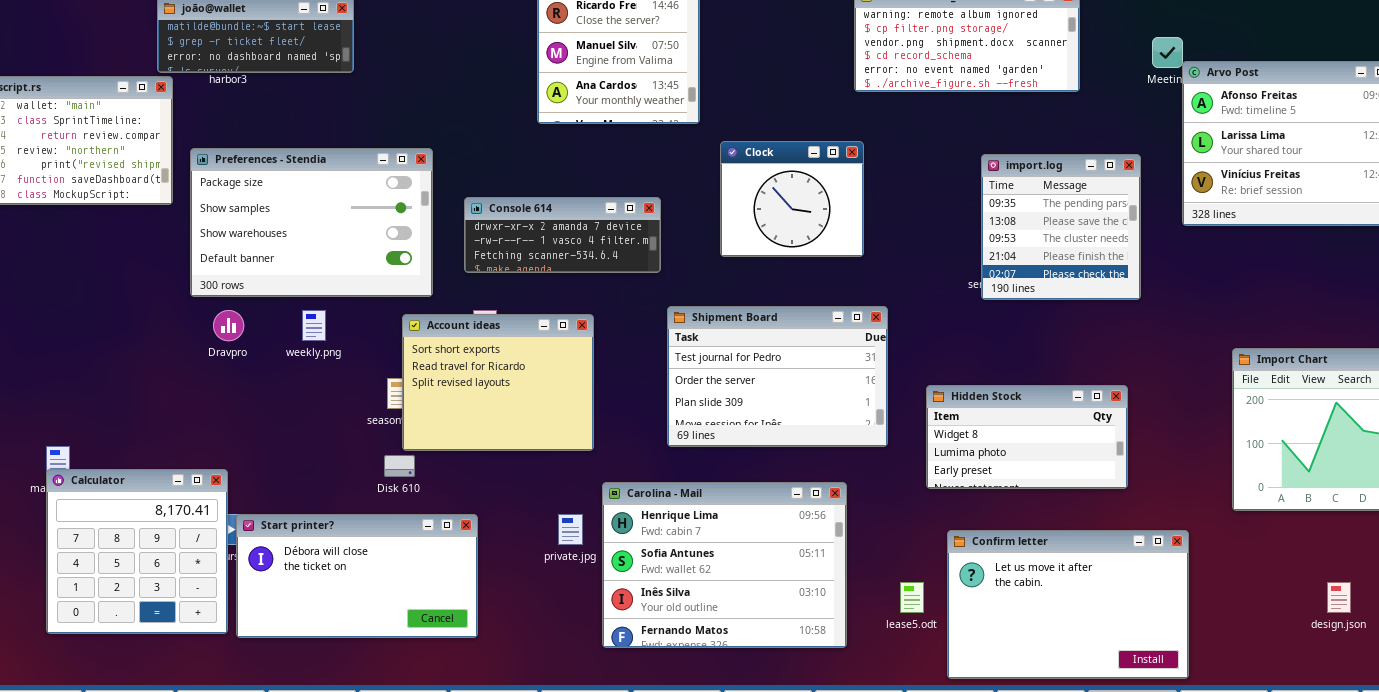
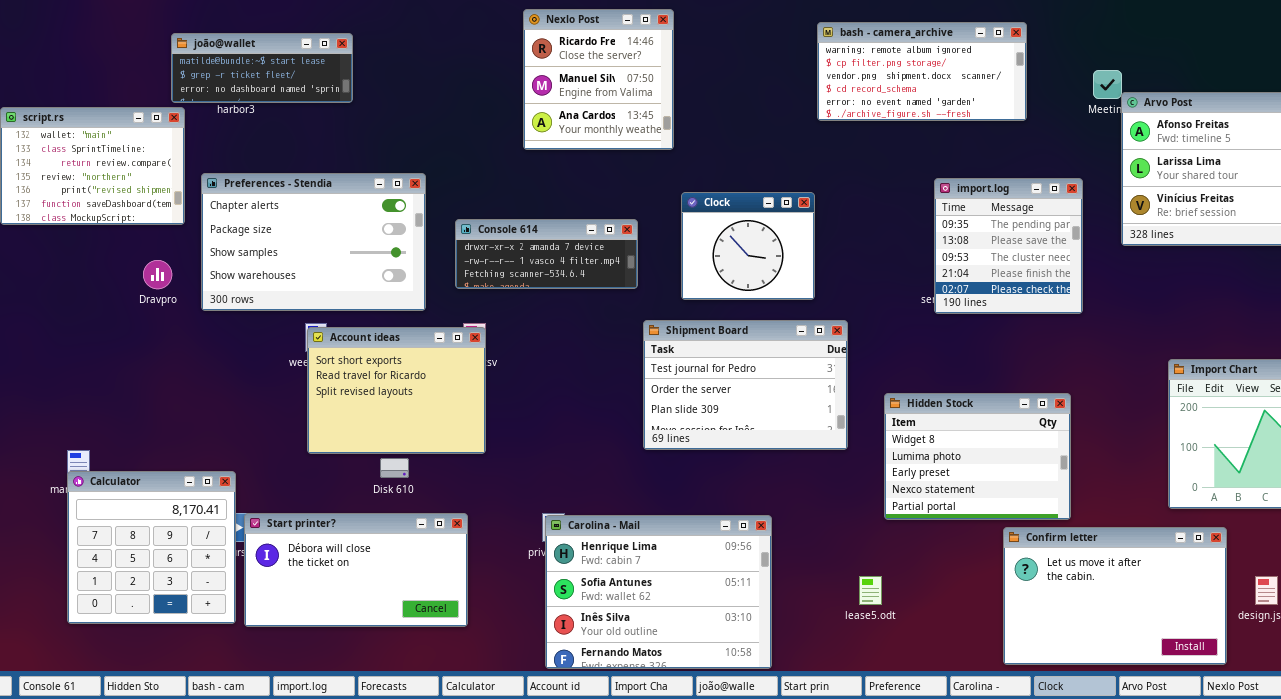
Clock: [720,141,864,257] -> [681,192,815,300], moved
Preferences - Stendia: [190,148,433,297] -> [201,173,426,311], scrolled up 1 row
Dravpro: [213,310,244,341] -> [143,260,172,289], moved
Account ideas: [402,314,594,451] -> [307,327,486,454], moved
Hidden Stock: [926,385,1128,489] -> [884,393,1071,520], resized
Carolina - Mail: [602,482,847,648] -> [545,515,772,669], moved
Confirm letter: [947,530,1189,679] -> [1003,527,1227,665], moved

